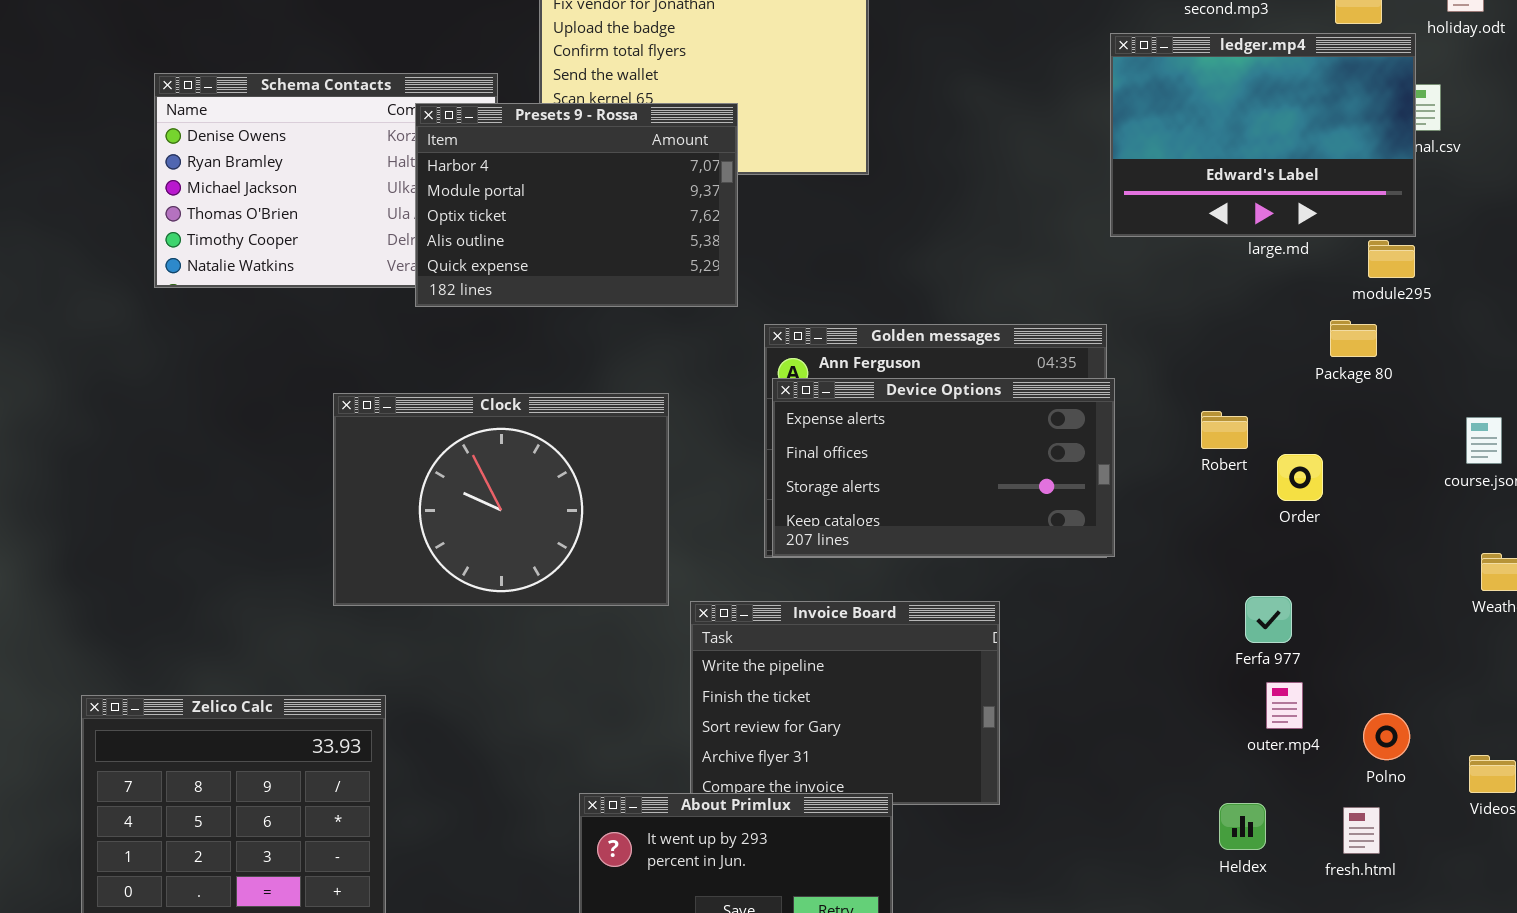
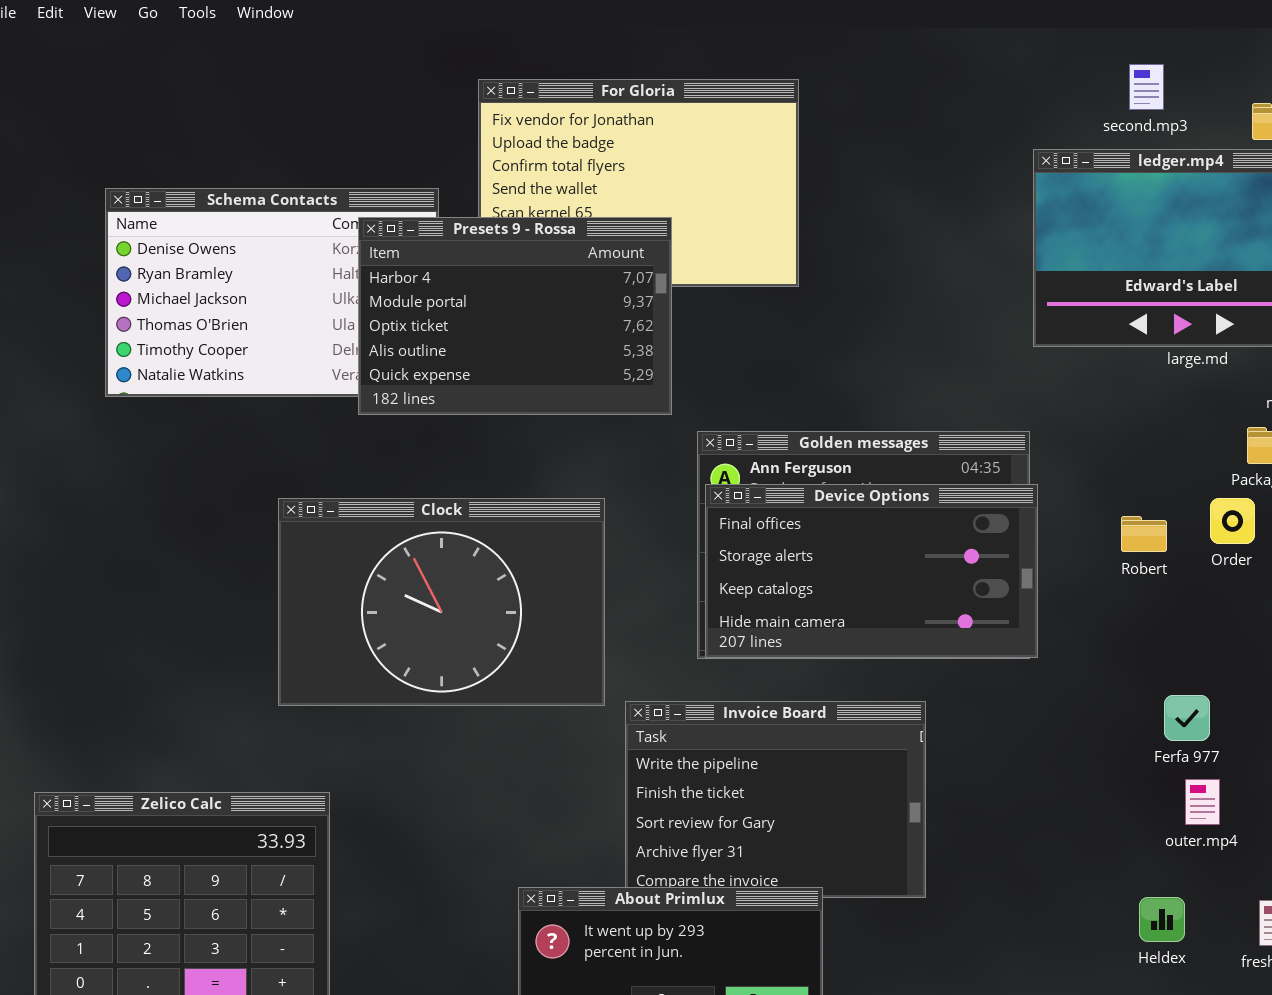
Device Options: [772,378,1115,557] -> [705,484,1038,658], scrolled down 1 row
Order: [1277,454,1323,501] -> [1210,498,1255,544], moved

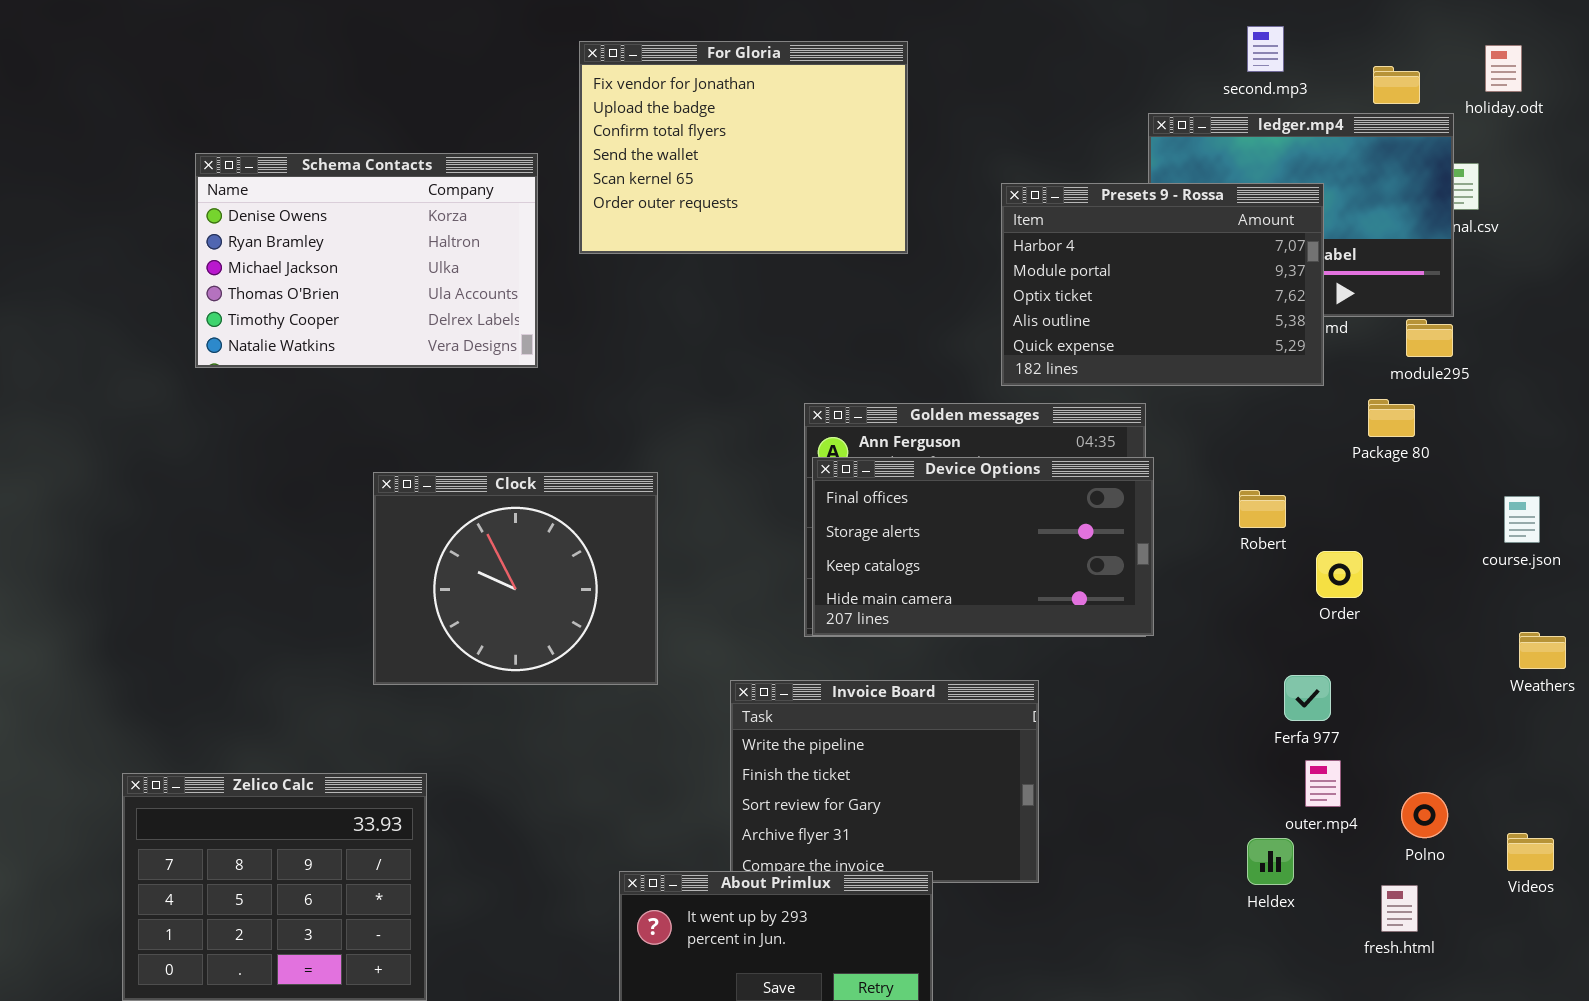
Presets 9 - Rossa: [358,217,672,415] -> [1001,183,1324,386], moved
Clock: [278,498,605,706] -> [373,472,658,685], resized
Order: [1210,498,1255,544] -> [1316,551,1363,598], moved
Heldex: [1139,897,1185,942] -> [1247,838,1294,885], moved

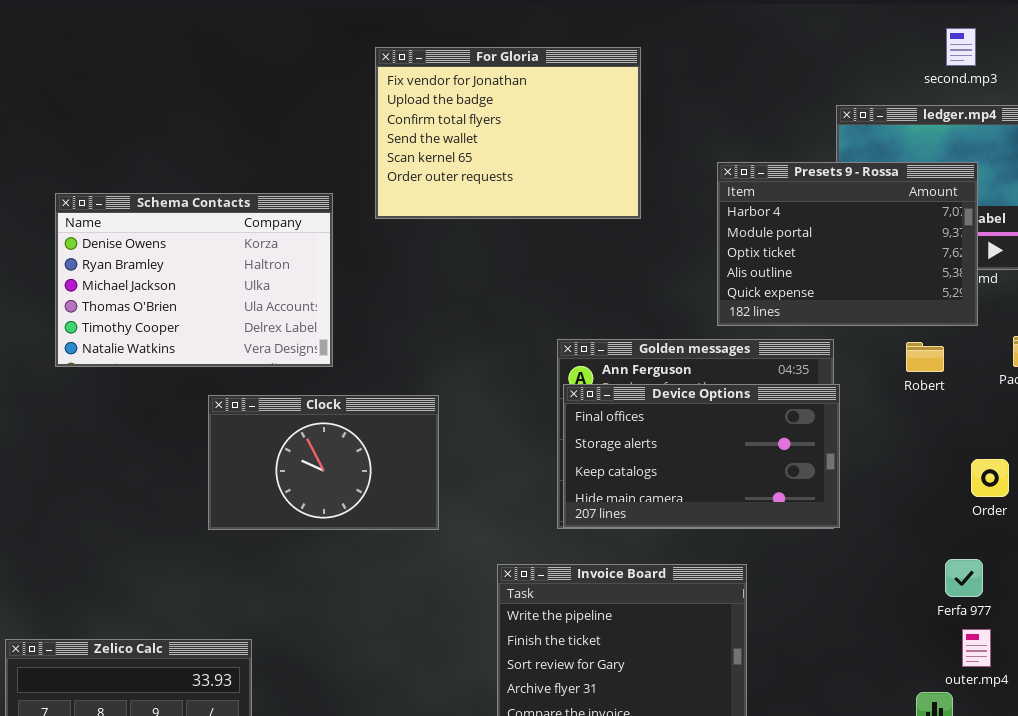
second.mp3: [1247,26,1284,72] -> [946,28,976,66], moved
Schema Contacts: [195,153,538,368] -> [55,193,333,367], moved
Clock: [373,472,658,685] -> [208,395,439,530], resized
Robert: [1239,490,1286,528] -> [906,342,944,372], moved

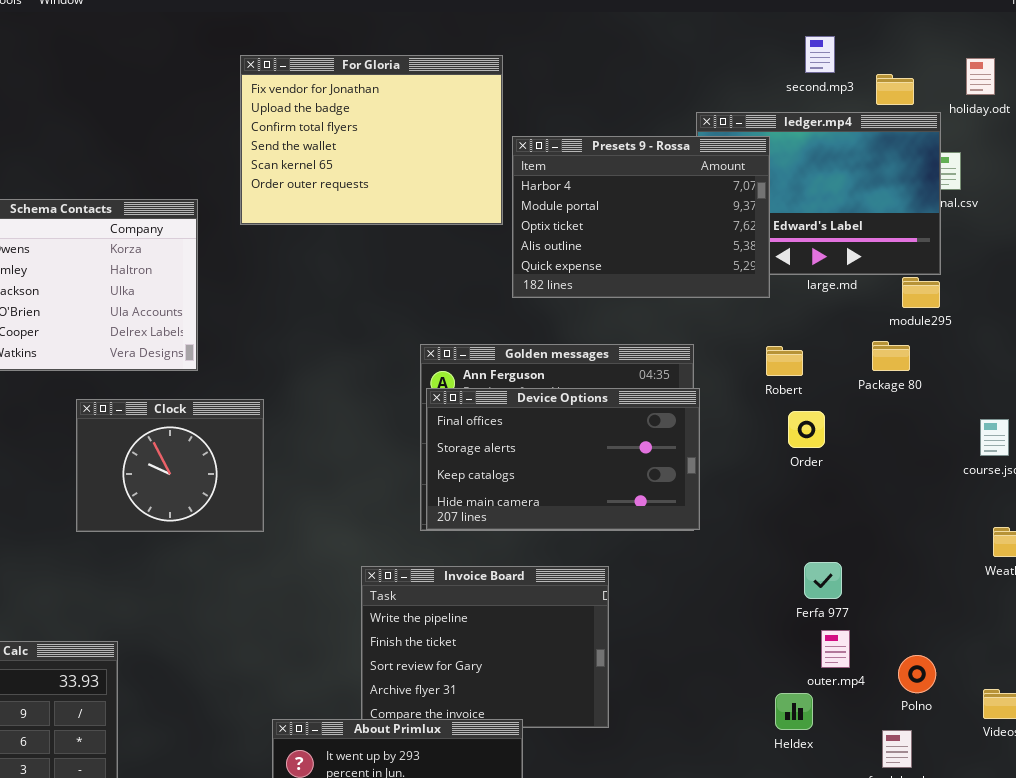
Presets 9 - Rossa: [717,162,978,326] -> [512,136,770,298], moved
Clock: [208,395,439,530] -> [76,399,264,532], resized
Order: [971,459,1009,497] -> [788,411,825,448], moved

